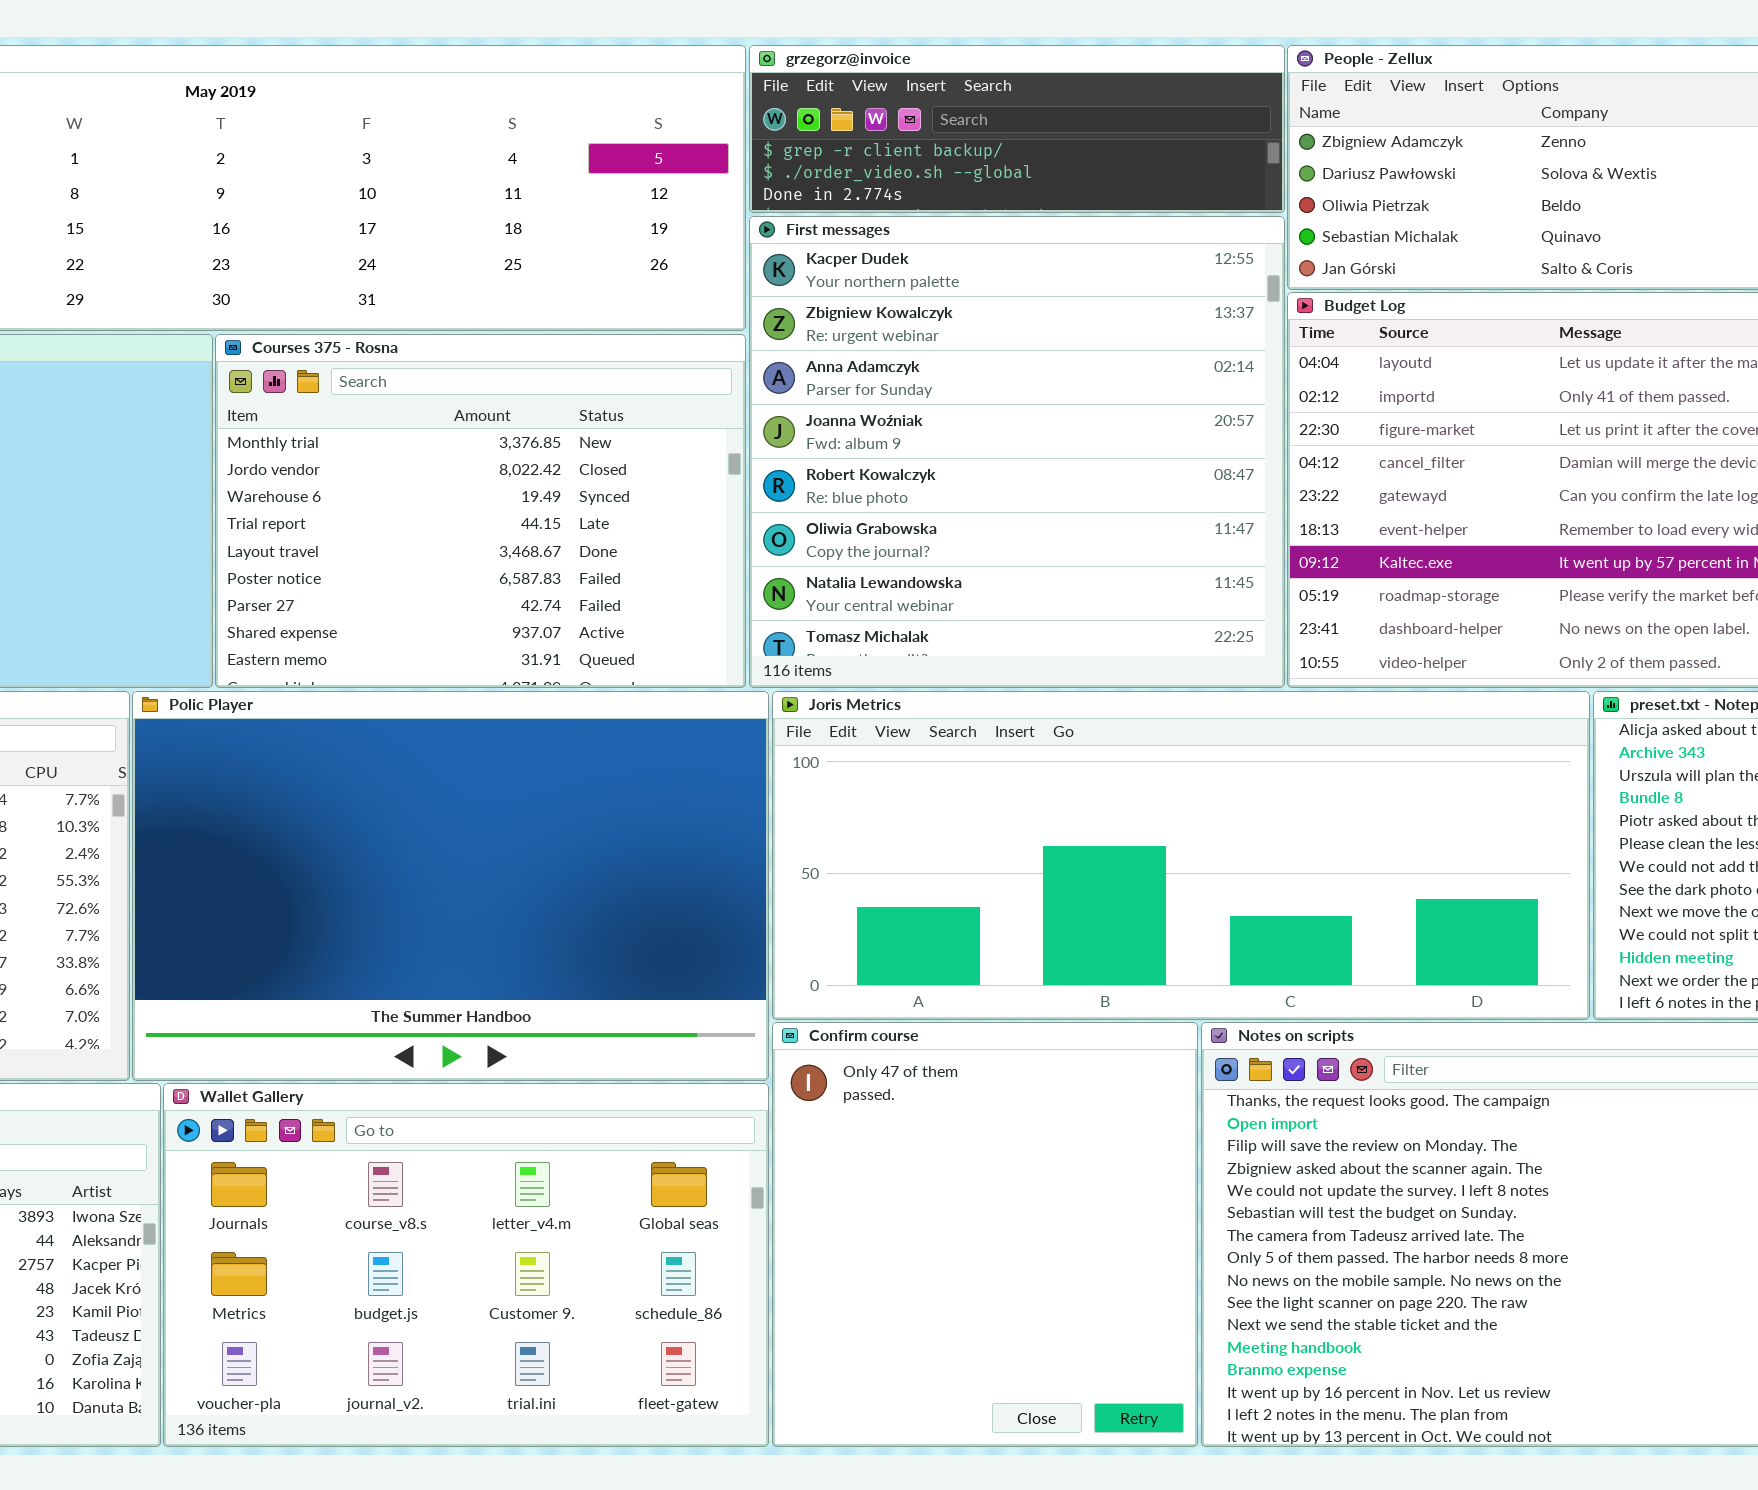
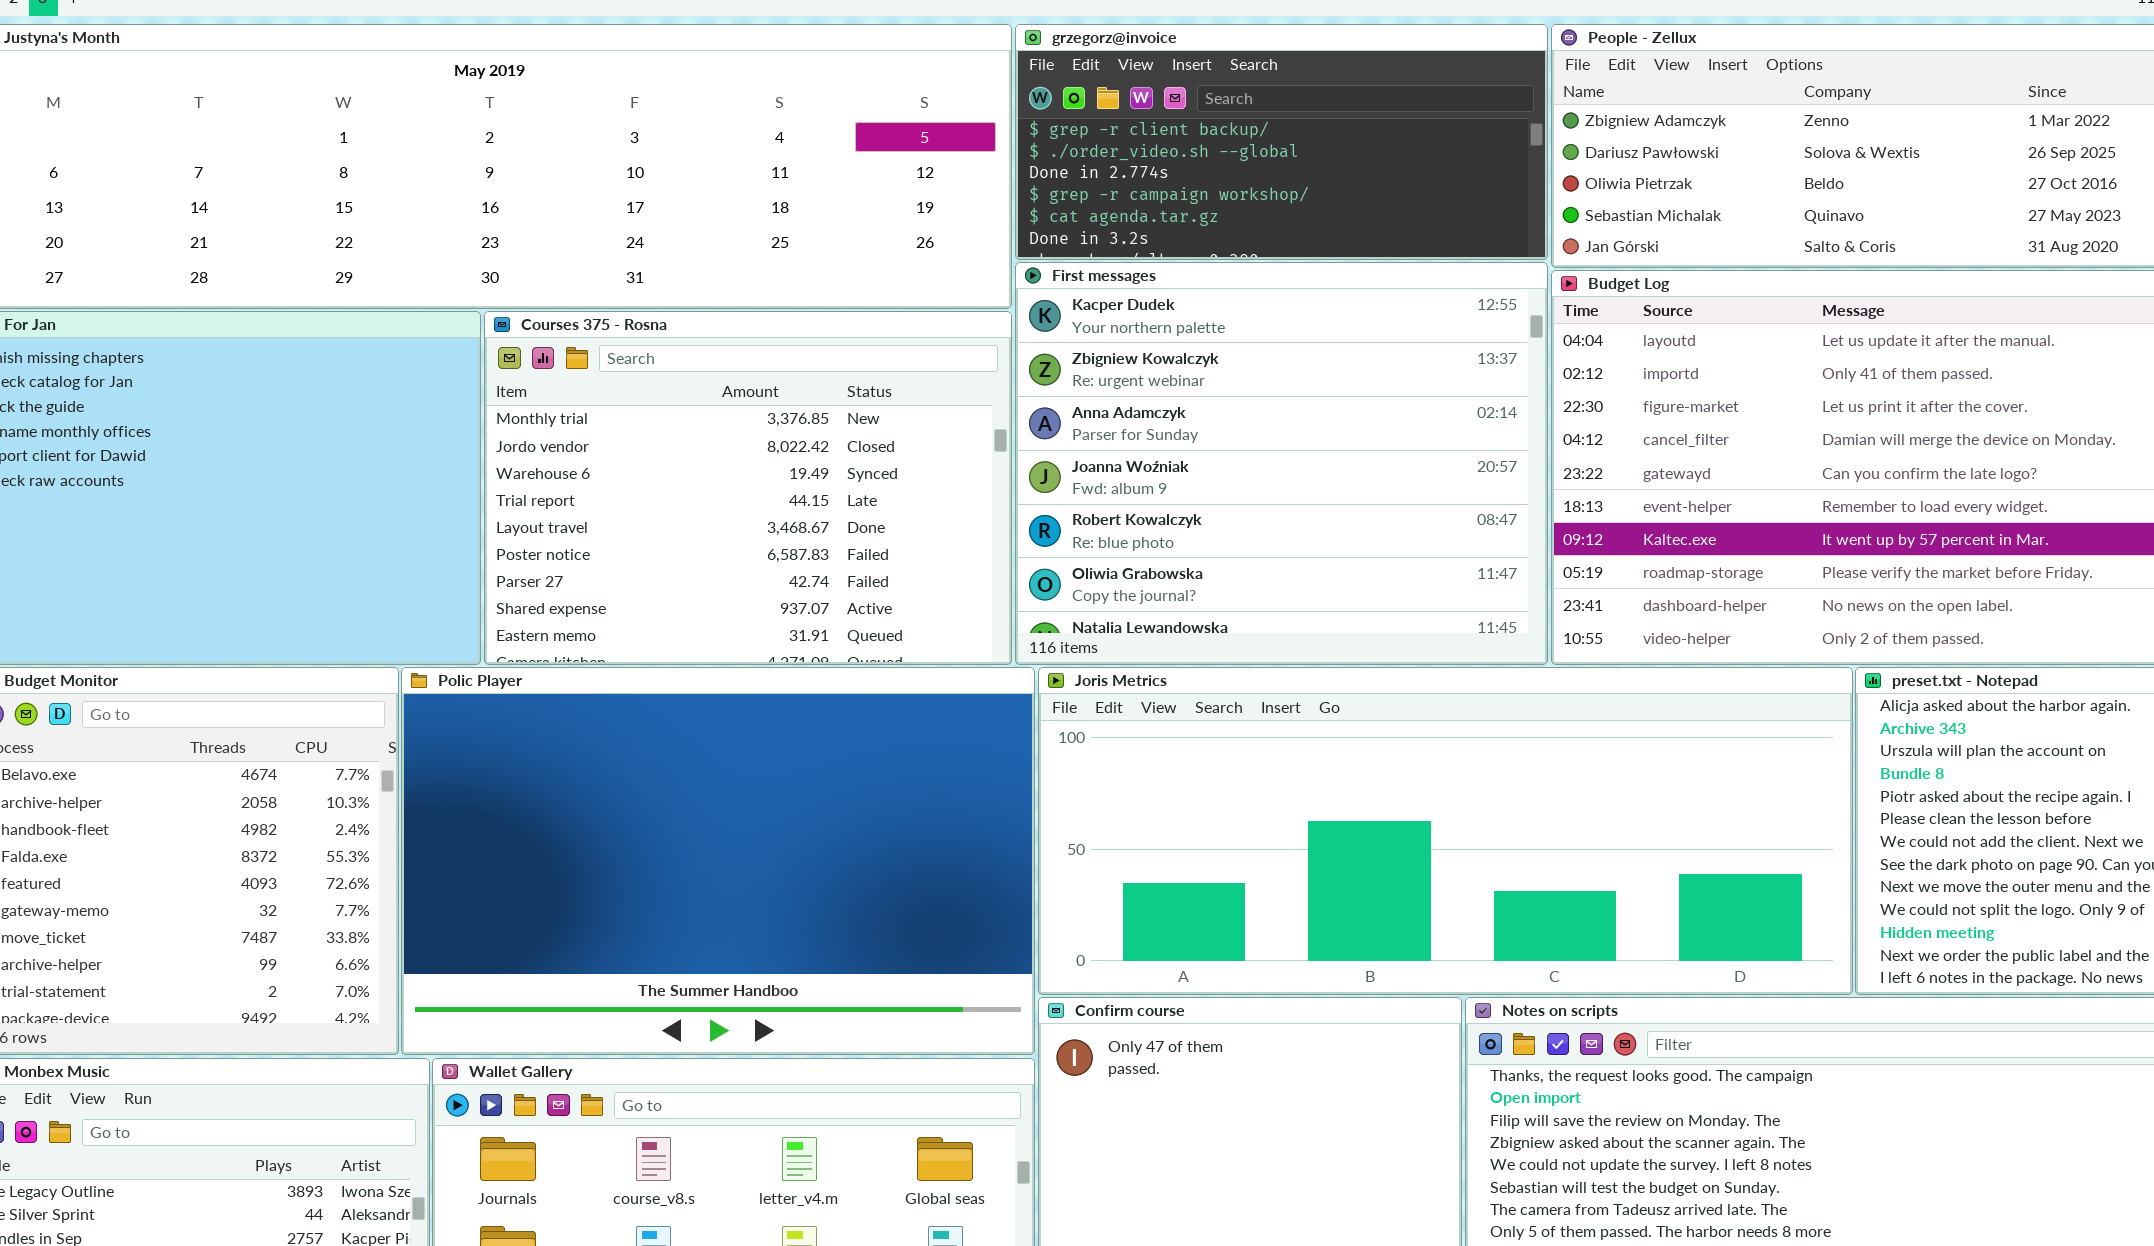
grzegorz@invoice: [749,45,1285,213] -> [1015,24,1548,260], resized
First messages: [749,216,1285,688] -> [1015,262,1548,665], resized

